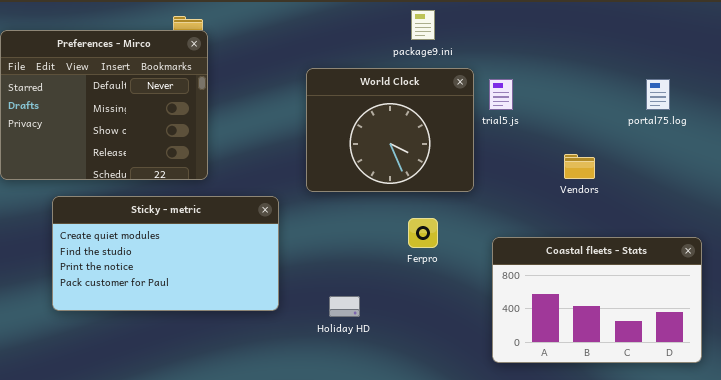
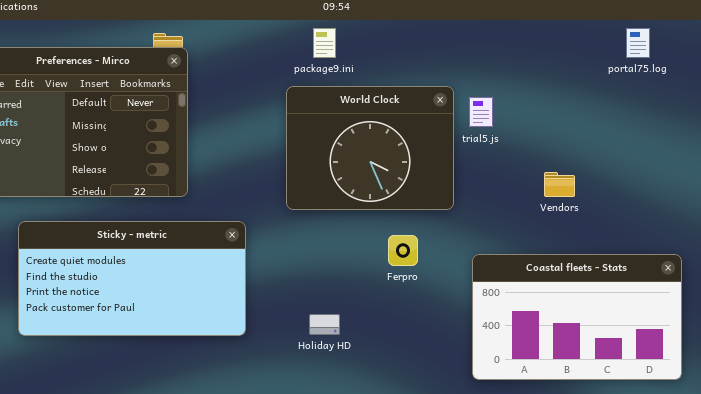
package9.ini: [411,10,435,40] -> [313,28,336,58], moved
portal75.log: [646,79,670,110] -> [626,28,650,58], moved
Sticky - metric: [52,196,279,311] -> [18,221,246,336], moved

